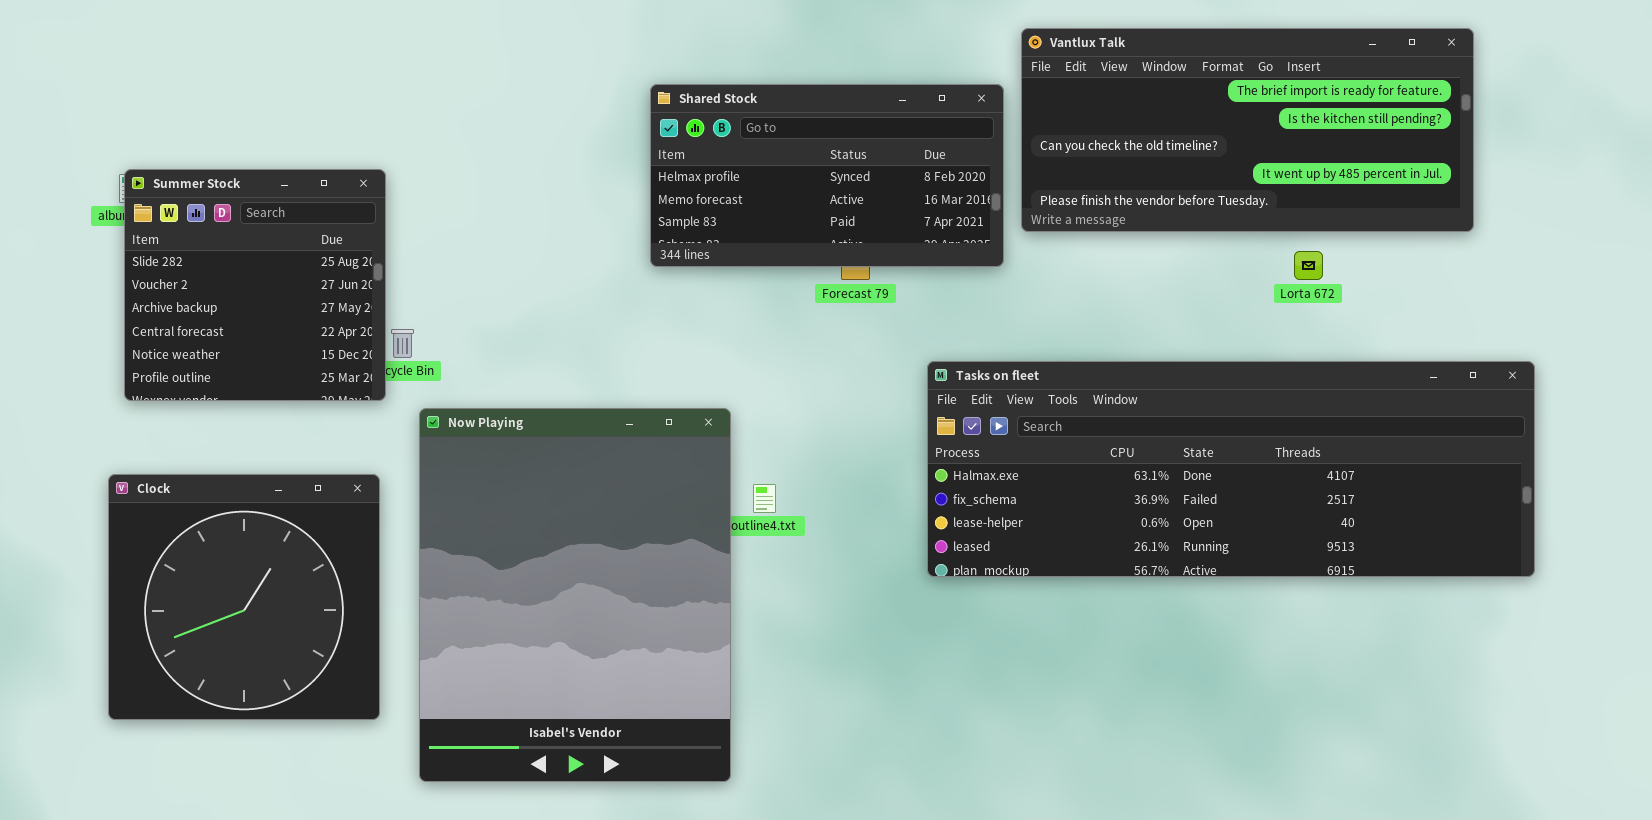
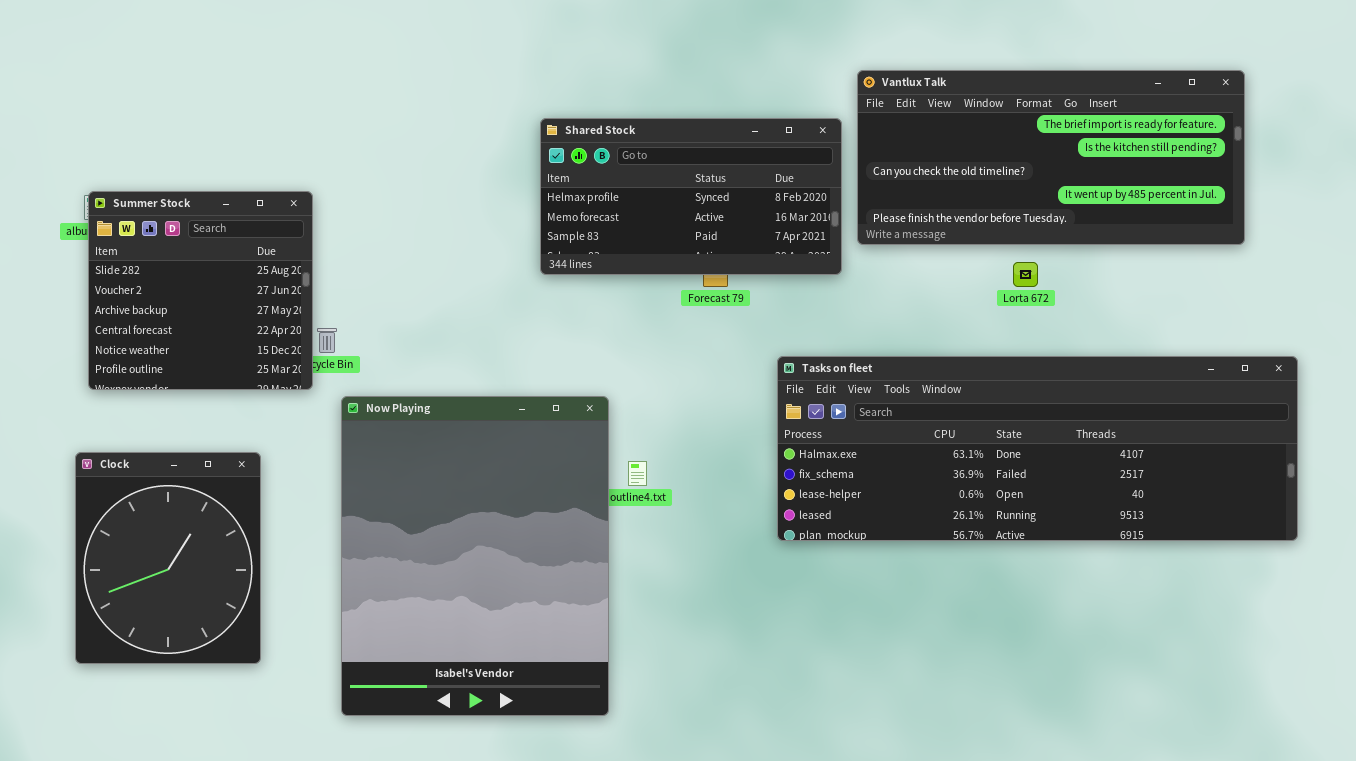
Lorta 672: [1294,251,1323,280] -> [1013,262,1038,287], moved
Clock: [108,474,380,720] -> [75,452,261,664], resized

